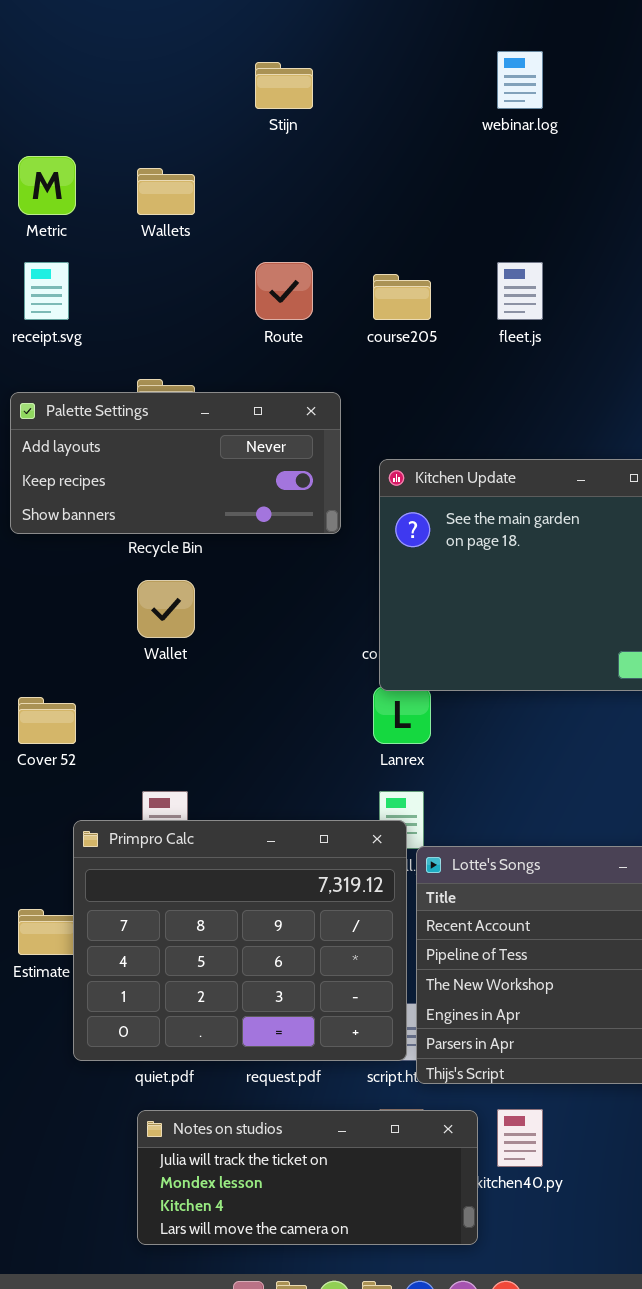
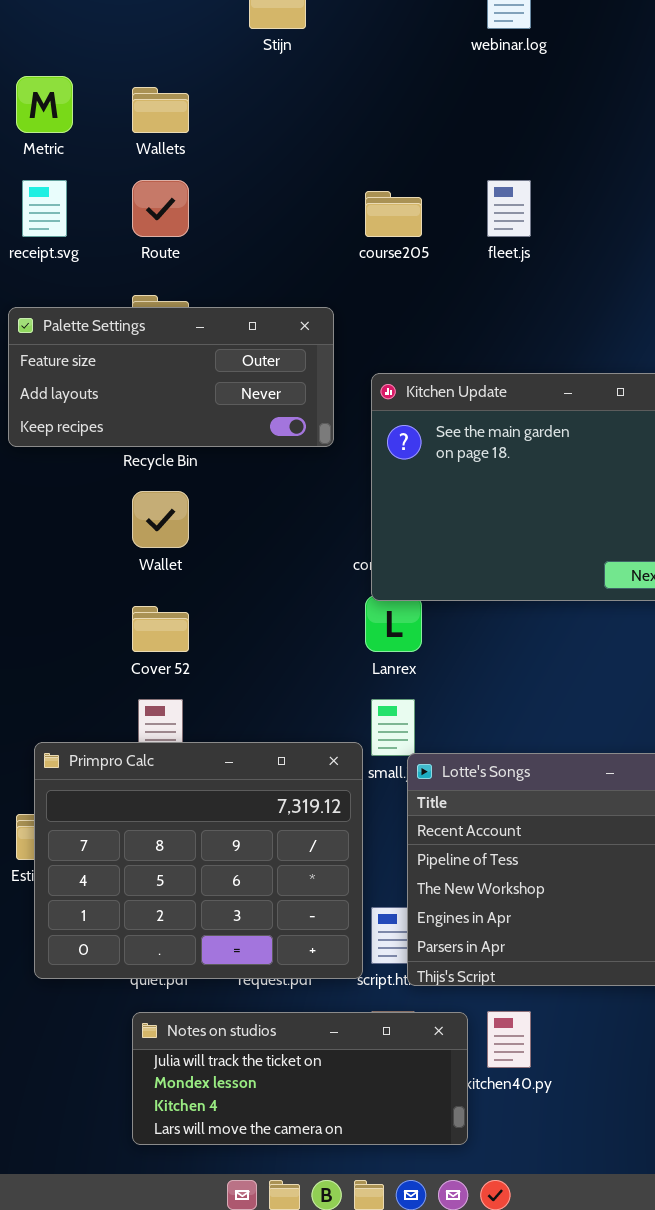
Route: [255,262,313,320] -> [132,180,189,237], moved
Palette Settings: [10,392,341,534] -> [8,307,334,447], scrolled up 1 row
Cover 52: [18,697,76,744] -> [132,606,189,652], moved
Primpro Calc: [73,820,407,1061] -> [34,742,363,979], moved

